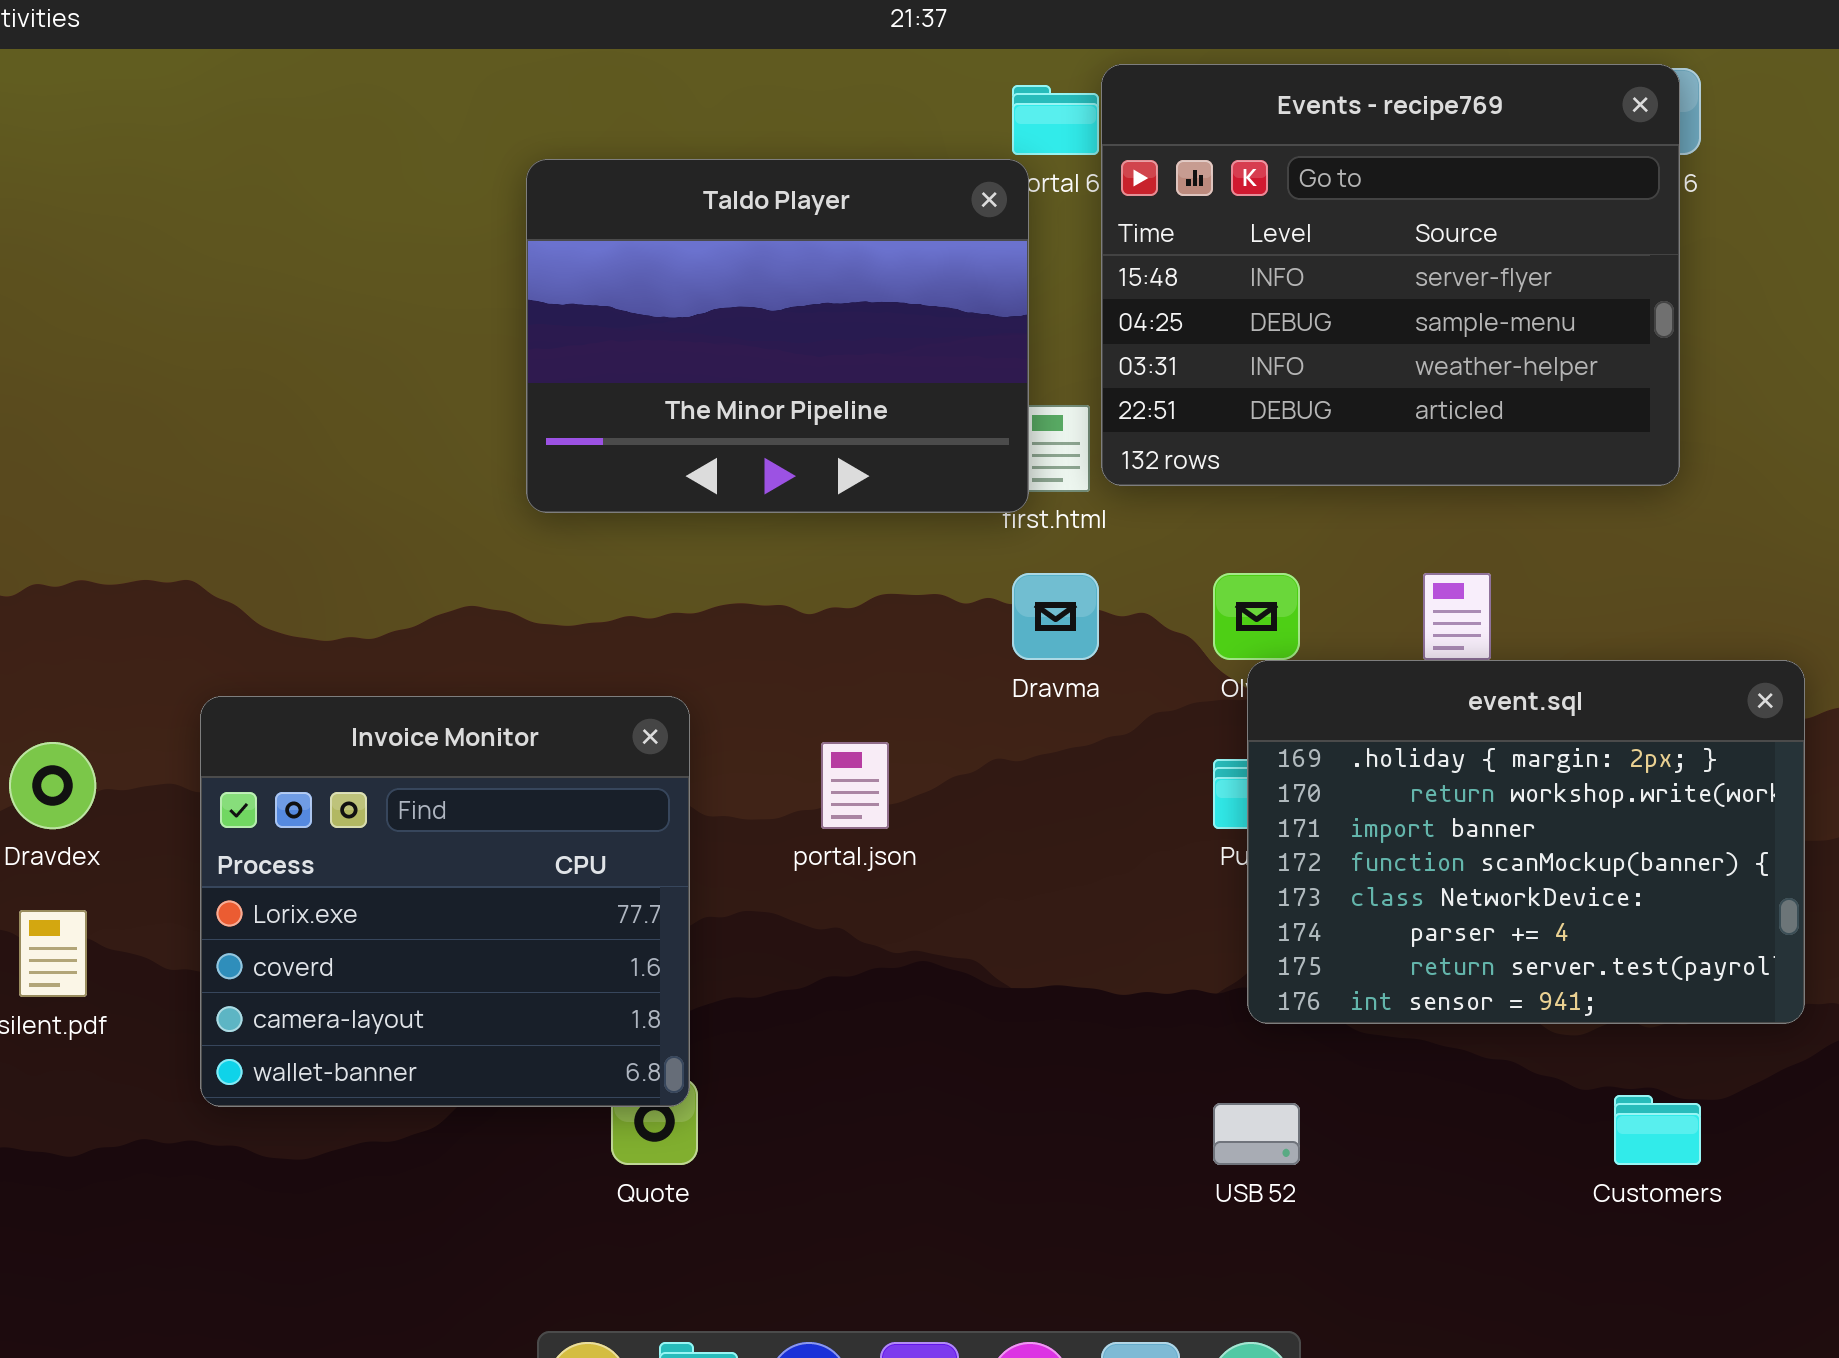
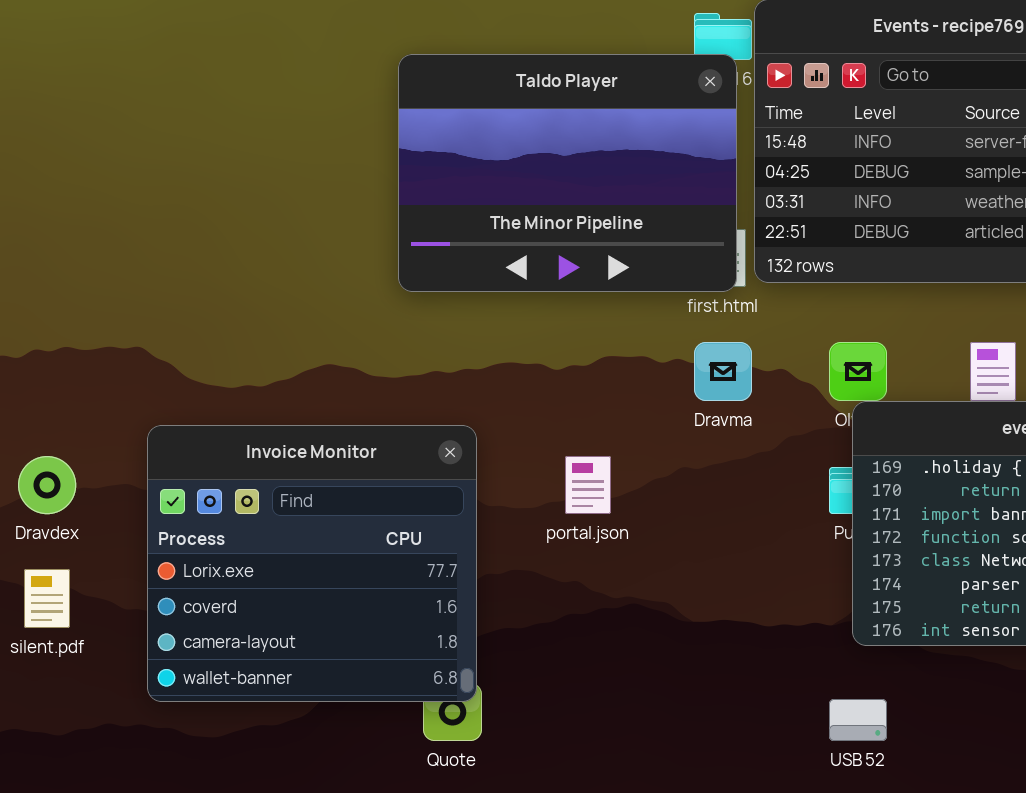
Taldo Player: [526,159,1029,513] -> [398,54,737,292], moved

